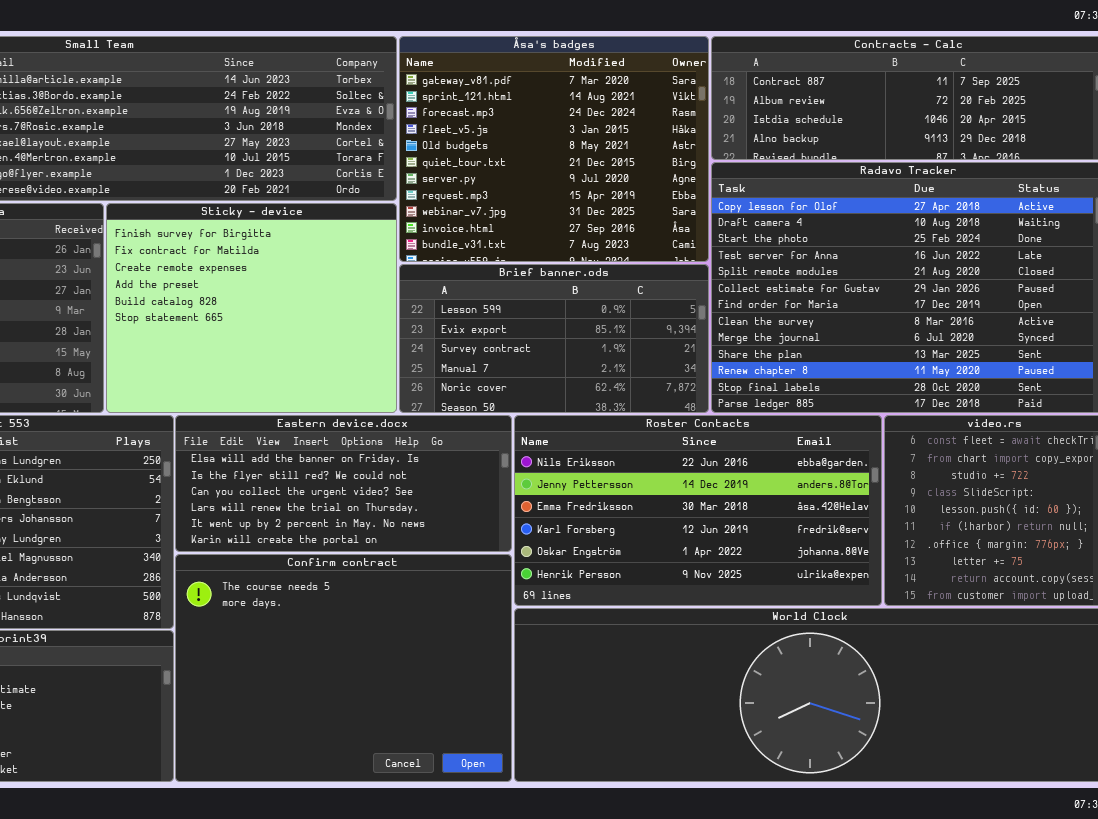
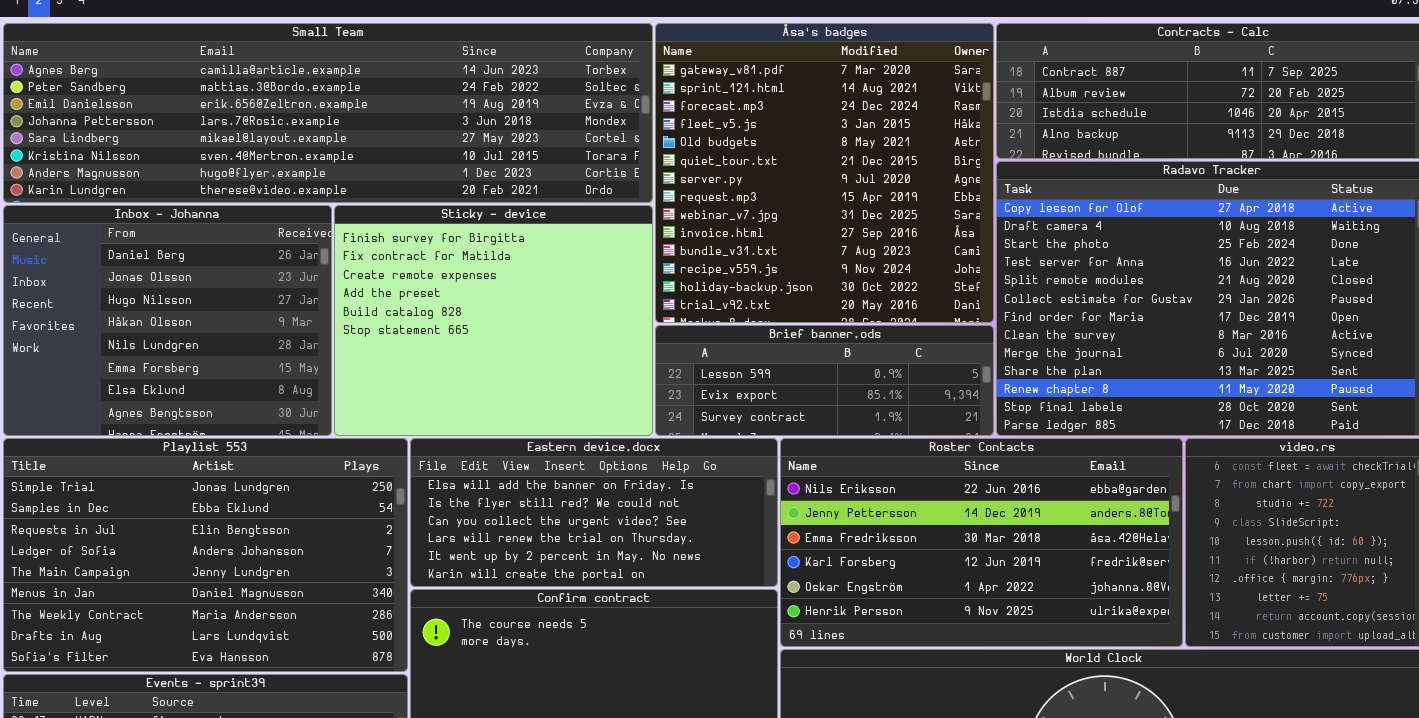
Åsa's badges: [399,36,709,262] -> [655,23,994,323], resized
Brief banner.ods: [399,264,709,413] -> [655,325,994,436], resized

